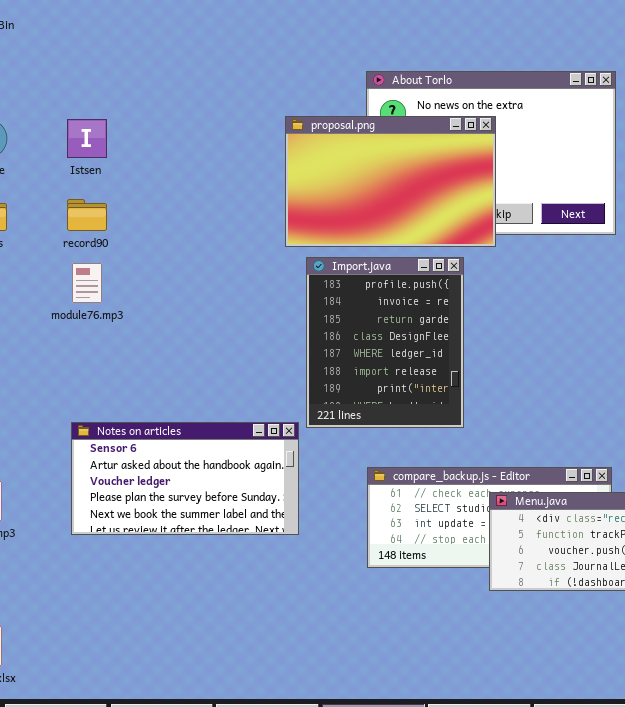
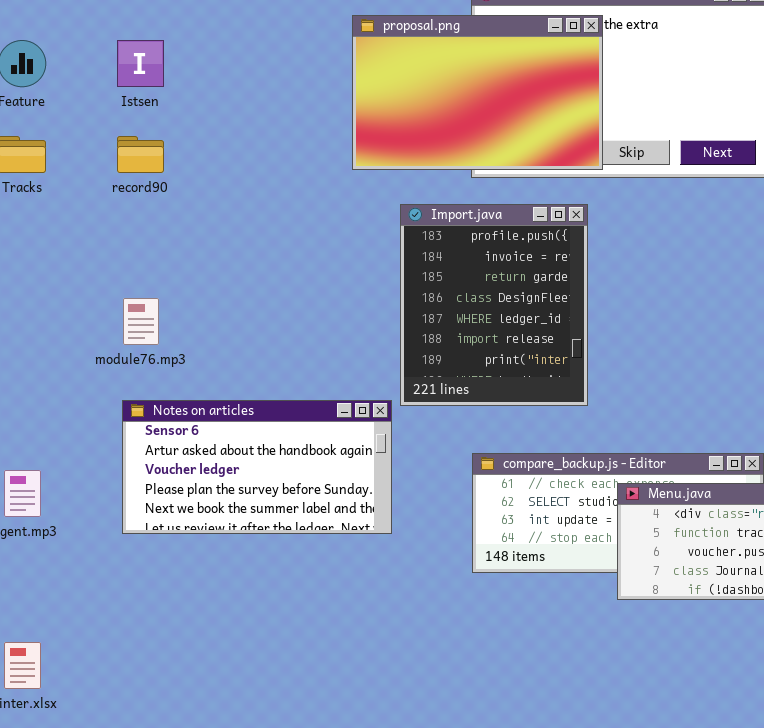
proposal.png: [285,116,496,247] -> [352,15,603,170], moved
module76.mp3: [72,263,102,303] -> [123,298,159,345], moved

